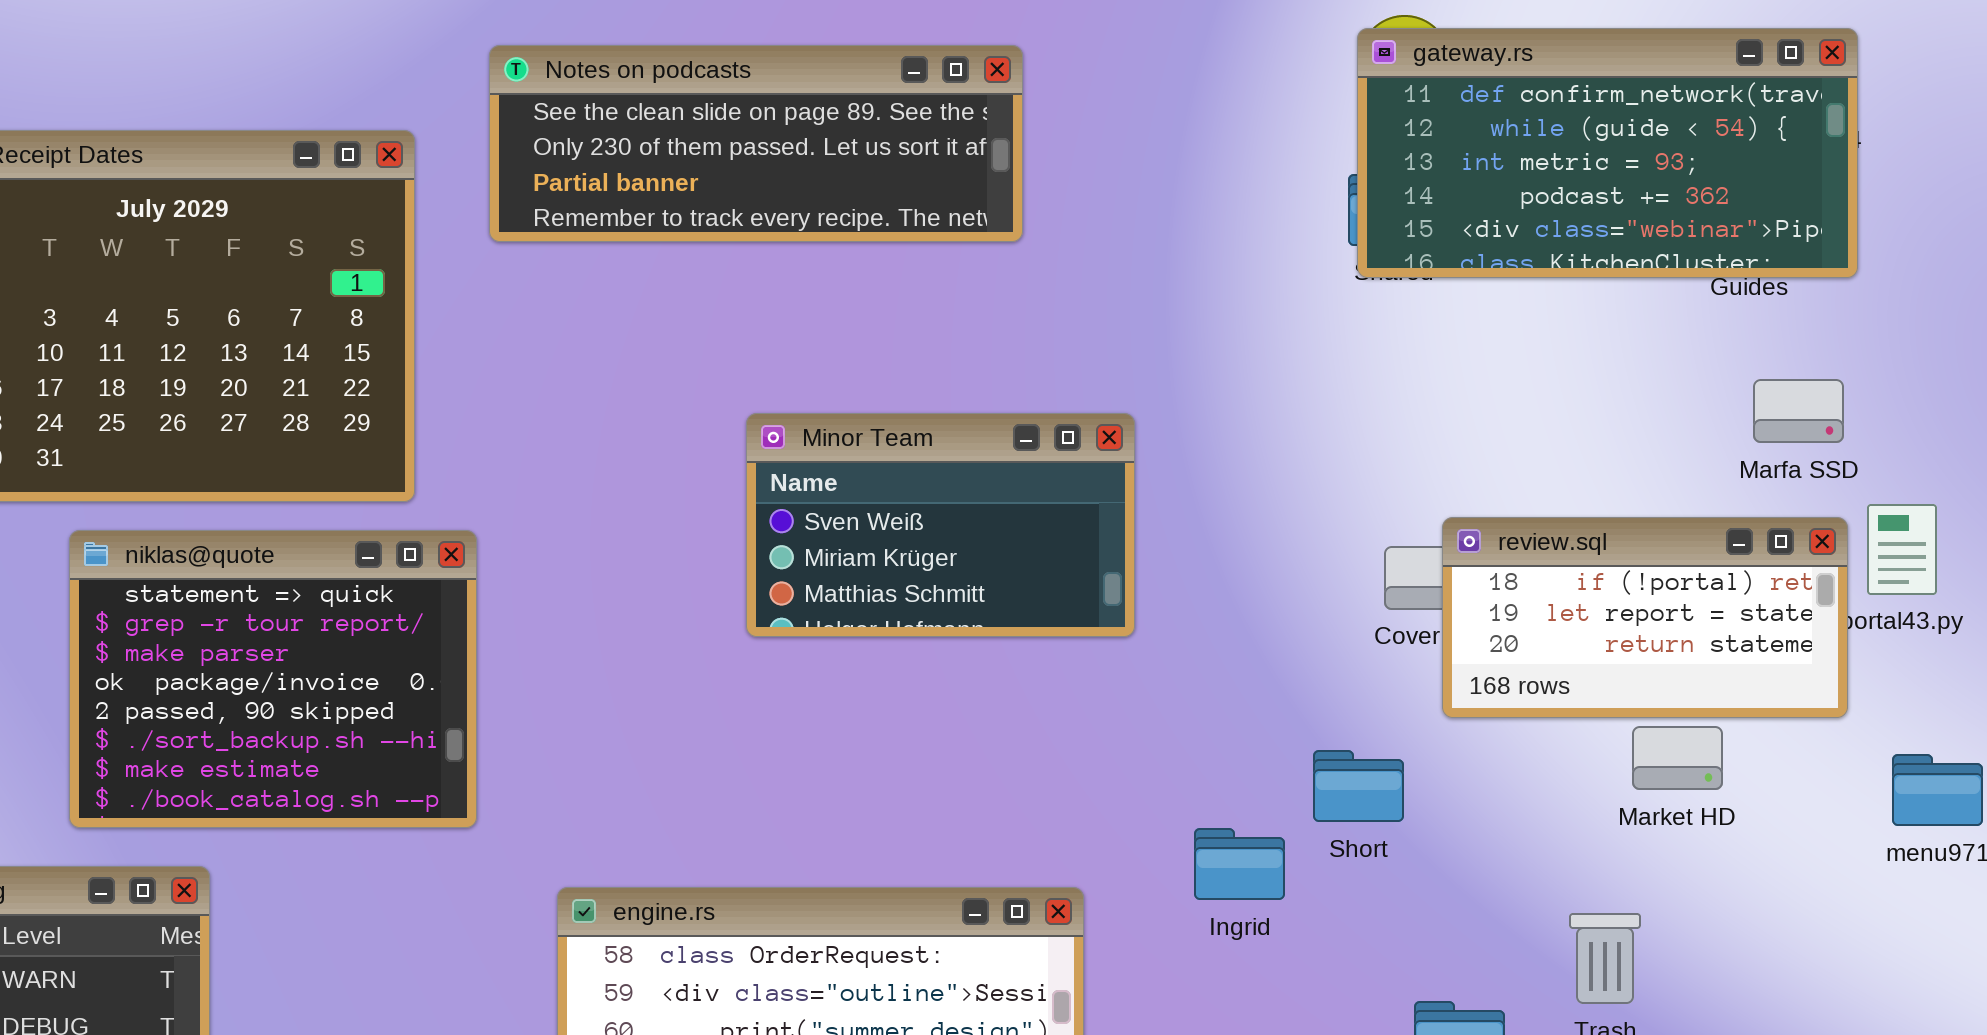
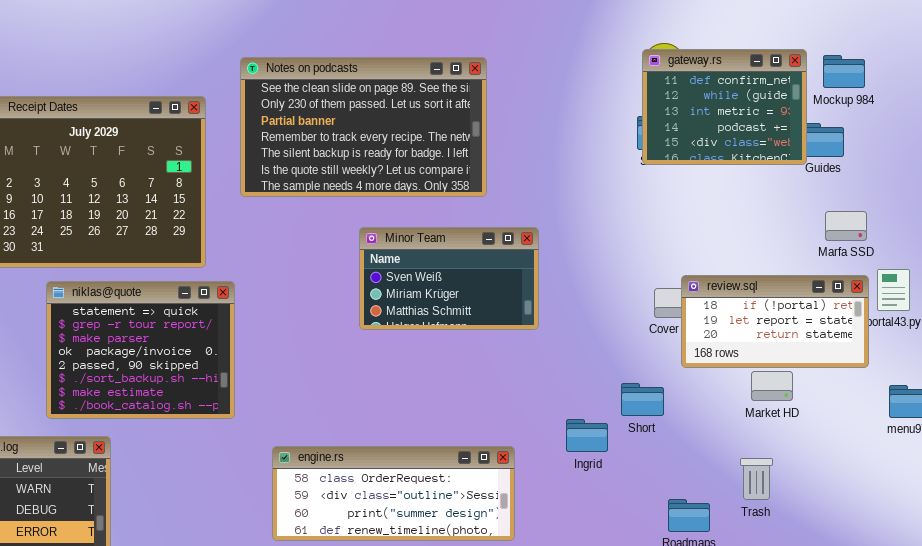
gateway.rs: [1357,28,1858,278] -> [642,49,807,165], resized
Notes on podcasts: [489,45,1023,242] -> [240,57,487,197], resized
Market HD: [1632,726,1723,790] -> [751,371,793,401], moved

